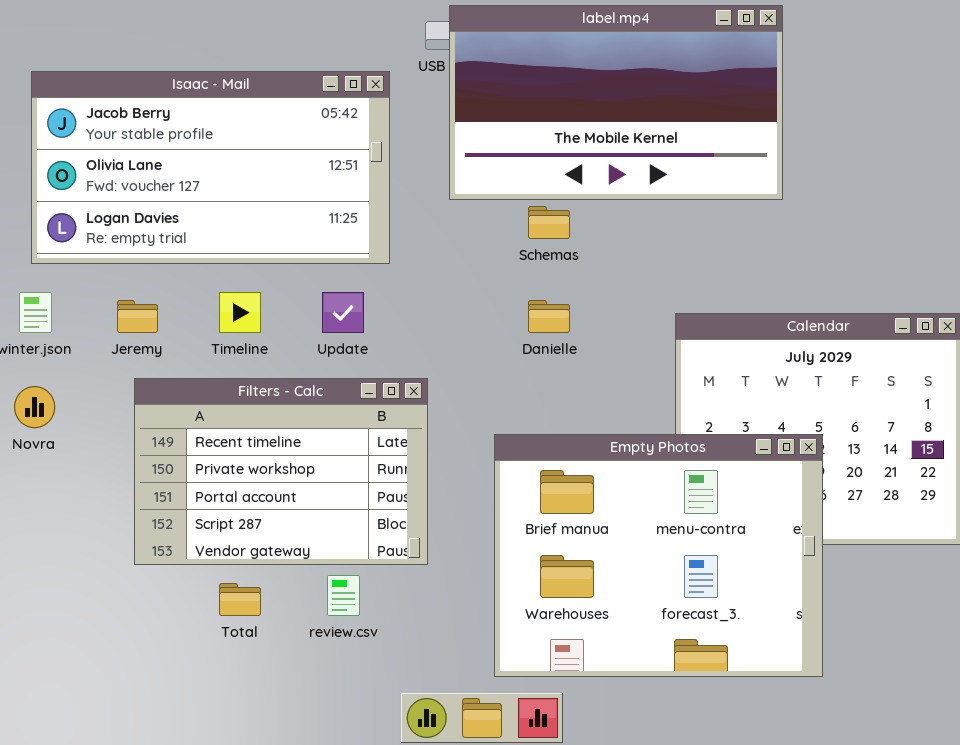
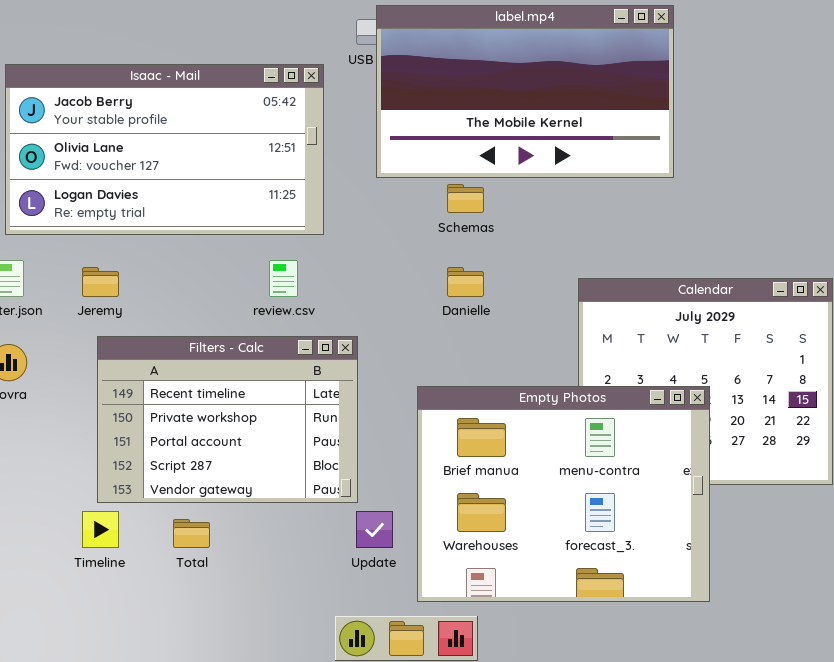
Timeline: [219,292,261,333] -> [82,511,119,548], moved
Update: [322,292,364,333] -> [356,511,393,548], moved
review.csv: [327,575,360,616] -> [269,260,298,297], moved

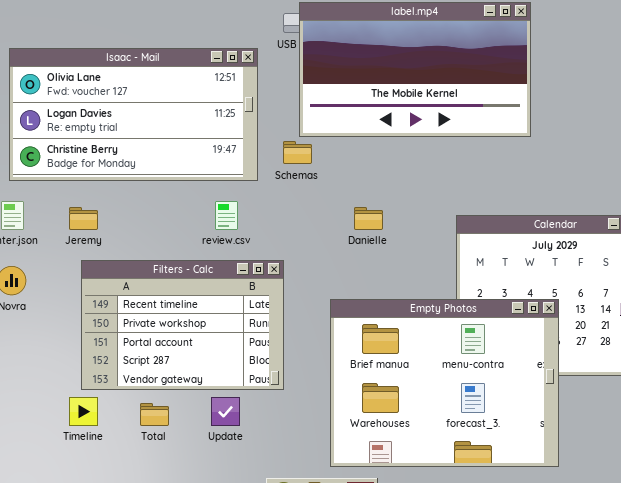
Isaac - Mail: [5,64,324,235] -> [9,48,258,181], scrolled down 1 row
Schemas: [447,184,484,213] -> [283,141,312,164], moved
Update: [356,511,393,548] -> [211,397,240,426], moved

